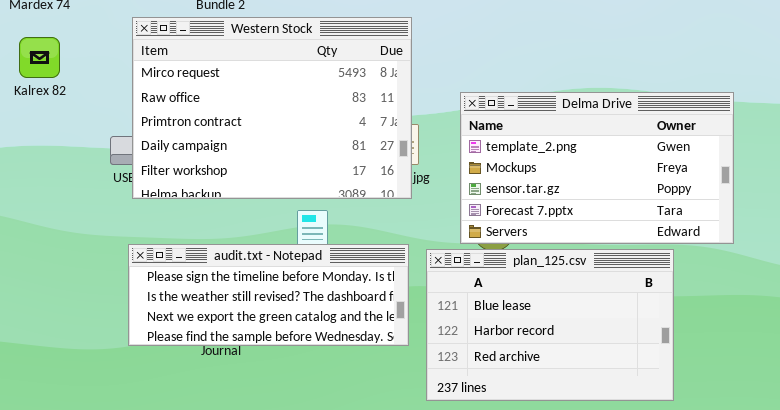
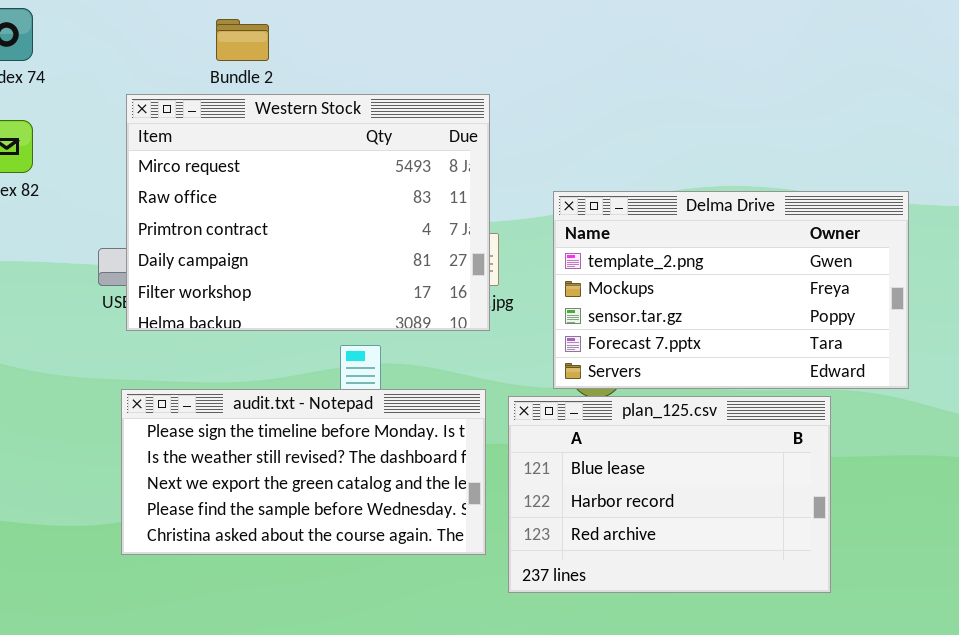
audit.txt - Notepad: [128,244,409,346] -> [121,389,486,555], resized

